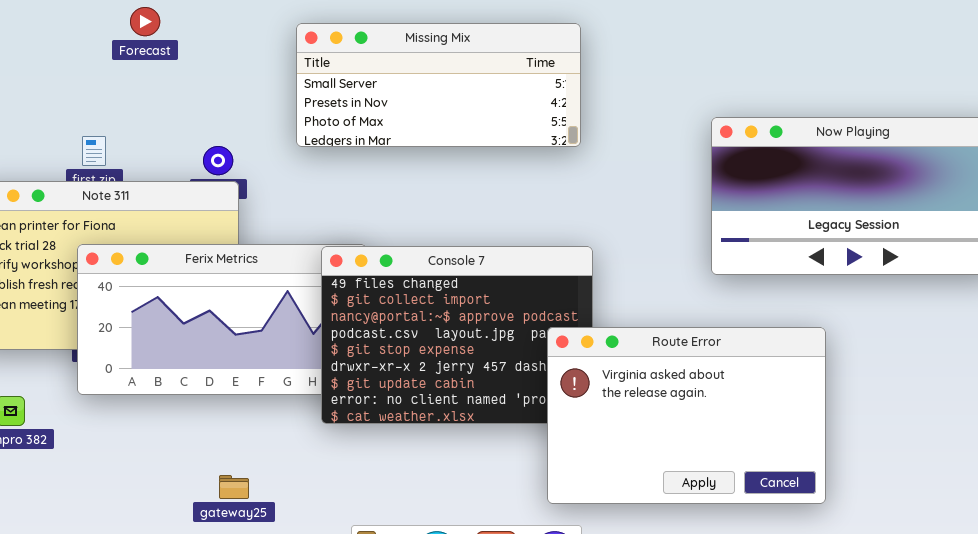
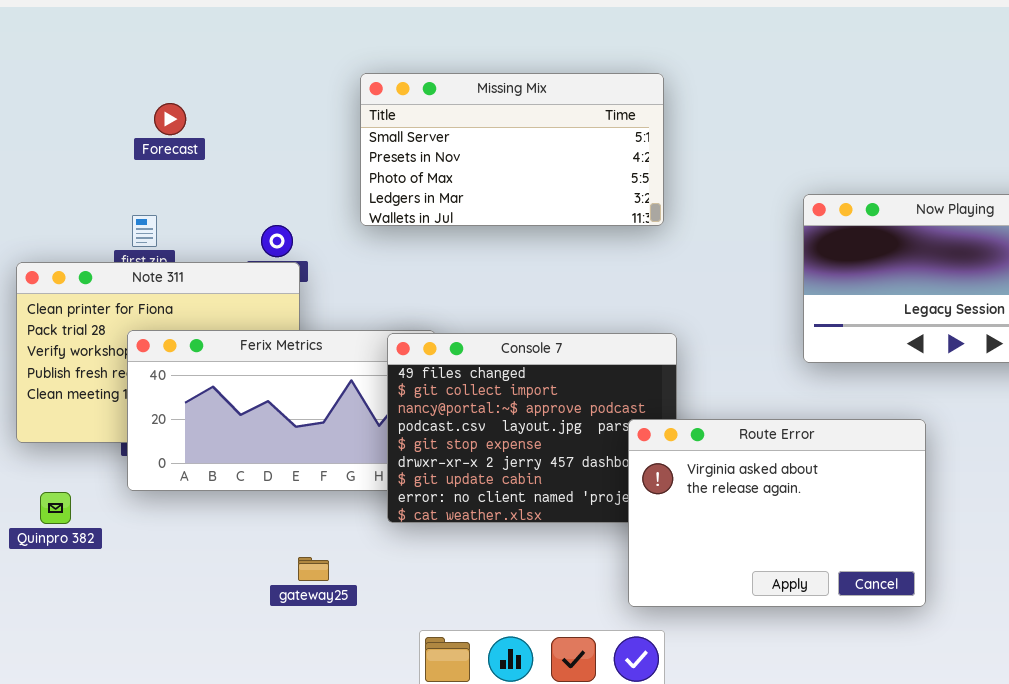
Forecast: [130,7,160,36] -> [154,103,186,135], moved
Missing Mix: [296,23,581,147] -> [360,73,664,226], resized
gateway25: [219,475,249,499] -> [298,557,329,581], moved

